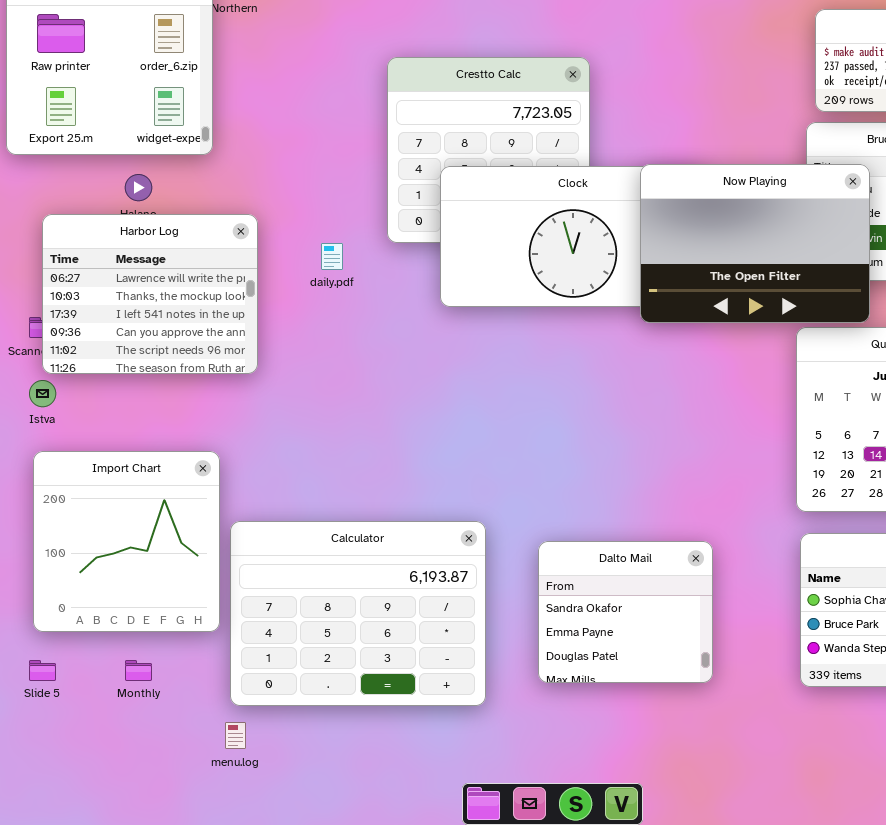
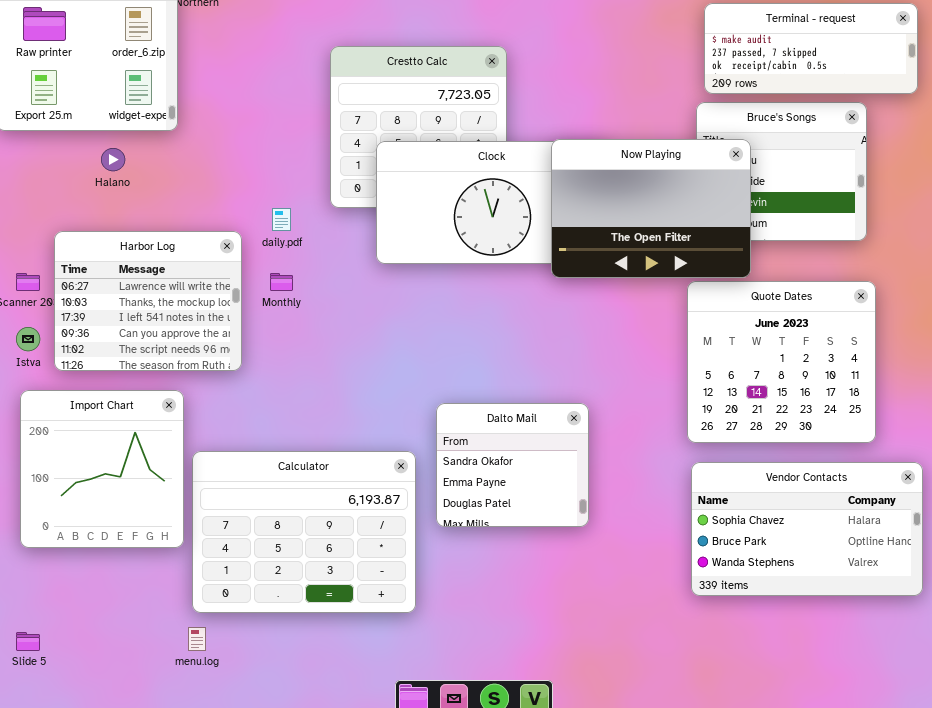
Harbor Log: [42,214,258,374] -> [54,231,242,371], moved
Dalto Mail: [538,541,713,683] -> [436,403,589,527], moved
Slide 5: [29,660,56,681] -> [16,632,40,651], moved
Monthly: [125,660,152,681] -> [270,273,293,291], moved

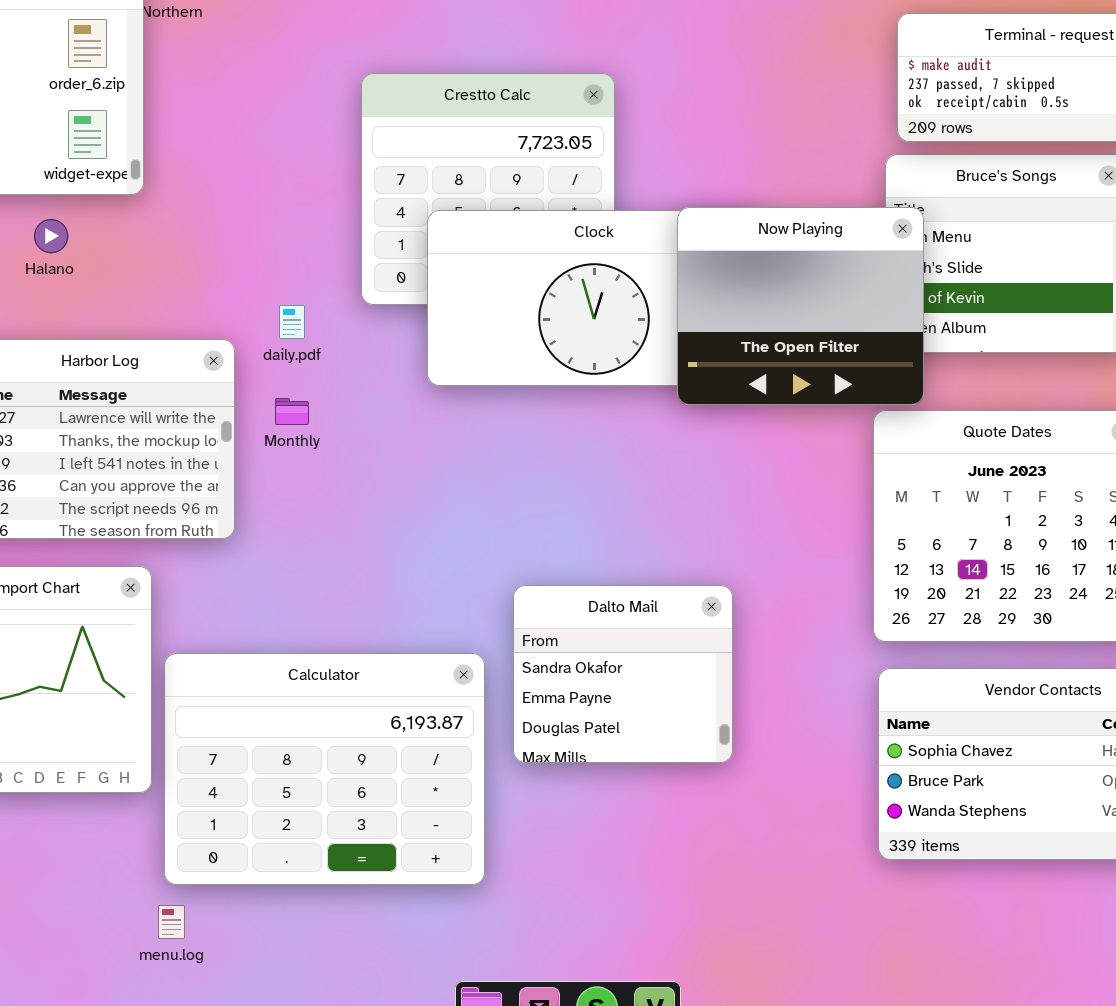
Now Playing: [551,139,751,278] -> [677,207,924,405], resized

